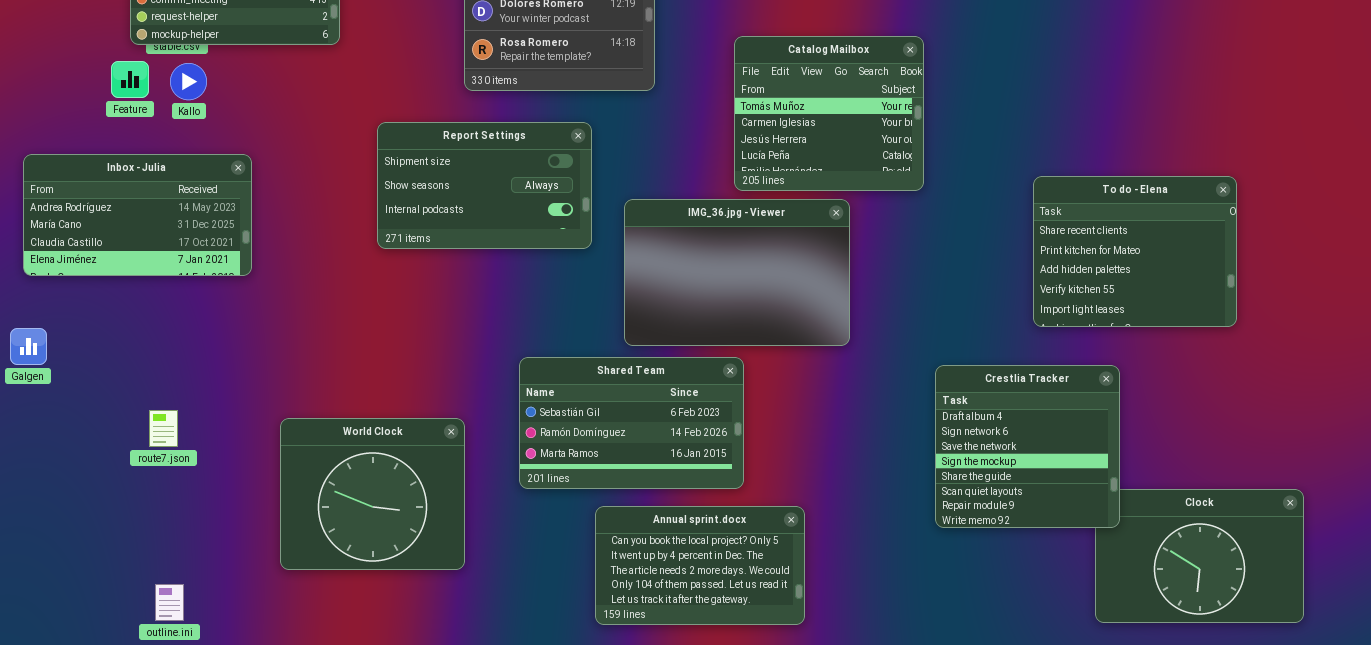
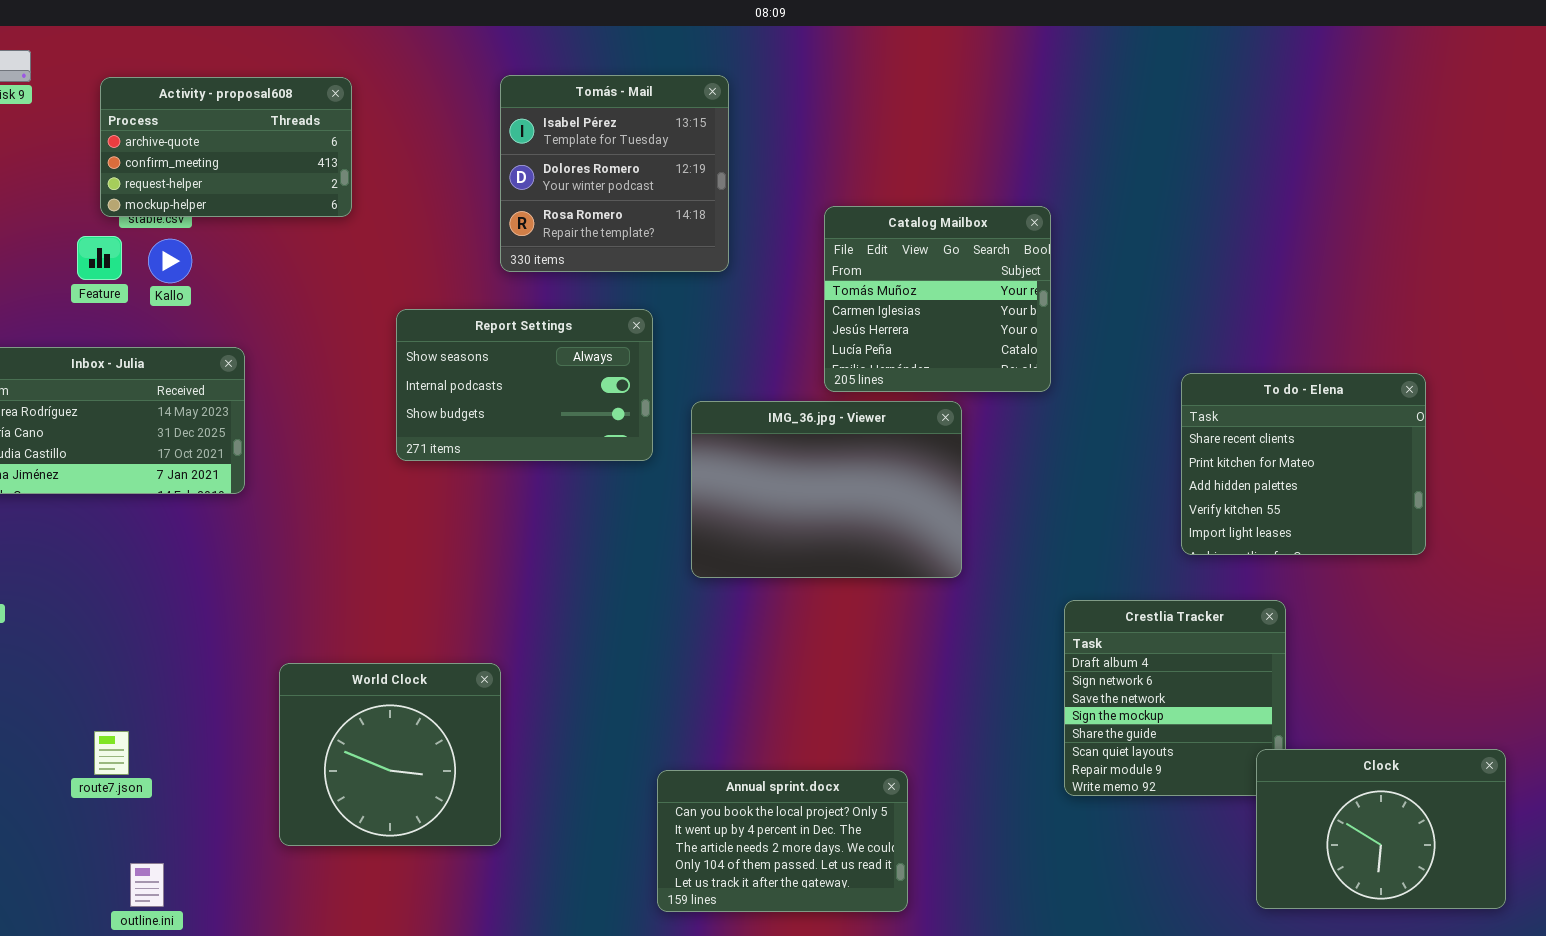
Report Settings: [377,122,592,249] -> [396,309,653,461], scrolled down 1 row
Shared Team: [519,357,744,489] -> none, closed
route7.json: [149,410,178,447] -> [94,731,129,775], moved
Clock: [1095,489,1304,623] -> [1256,749,1506,909], raised

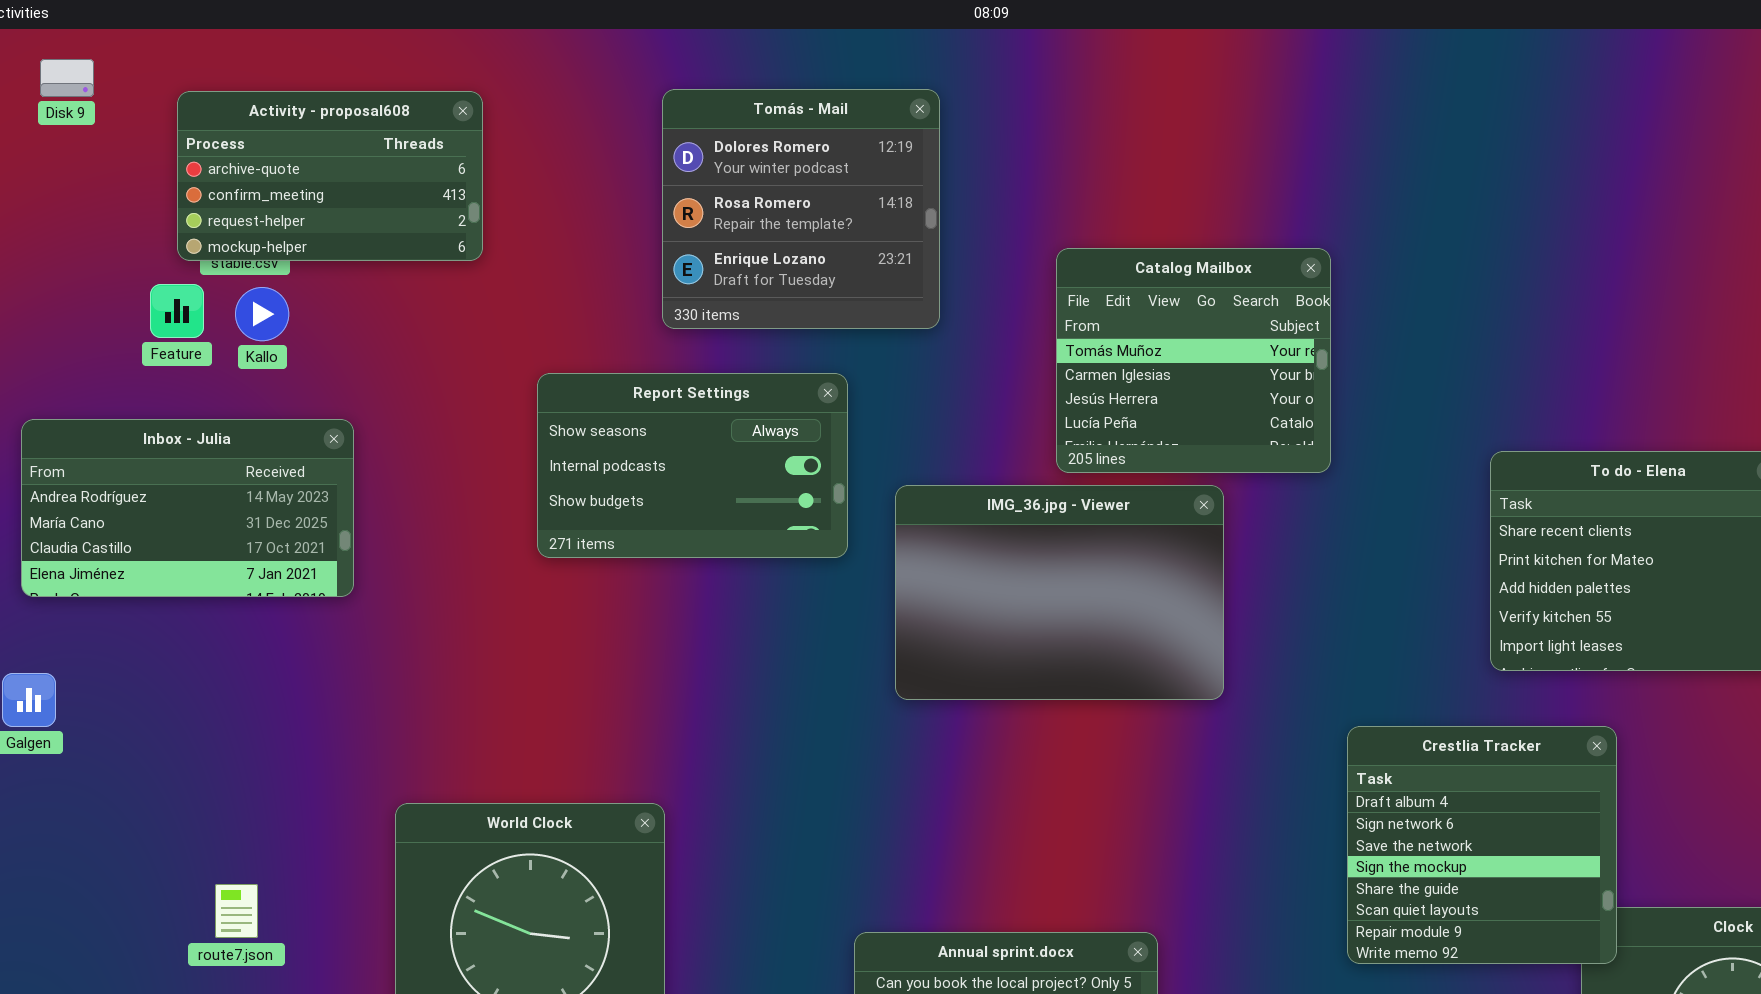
Tomás - Mail: [500,75,729,272] -> [662,89,940,329], scrolled down 1 row
Crestlia Tracker: [1064,600,1286,796] -> [1347,726,1617,964], raised
route7.json: [94,731,129,775] -> [215,884,258,938], moved

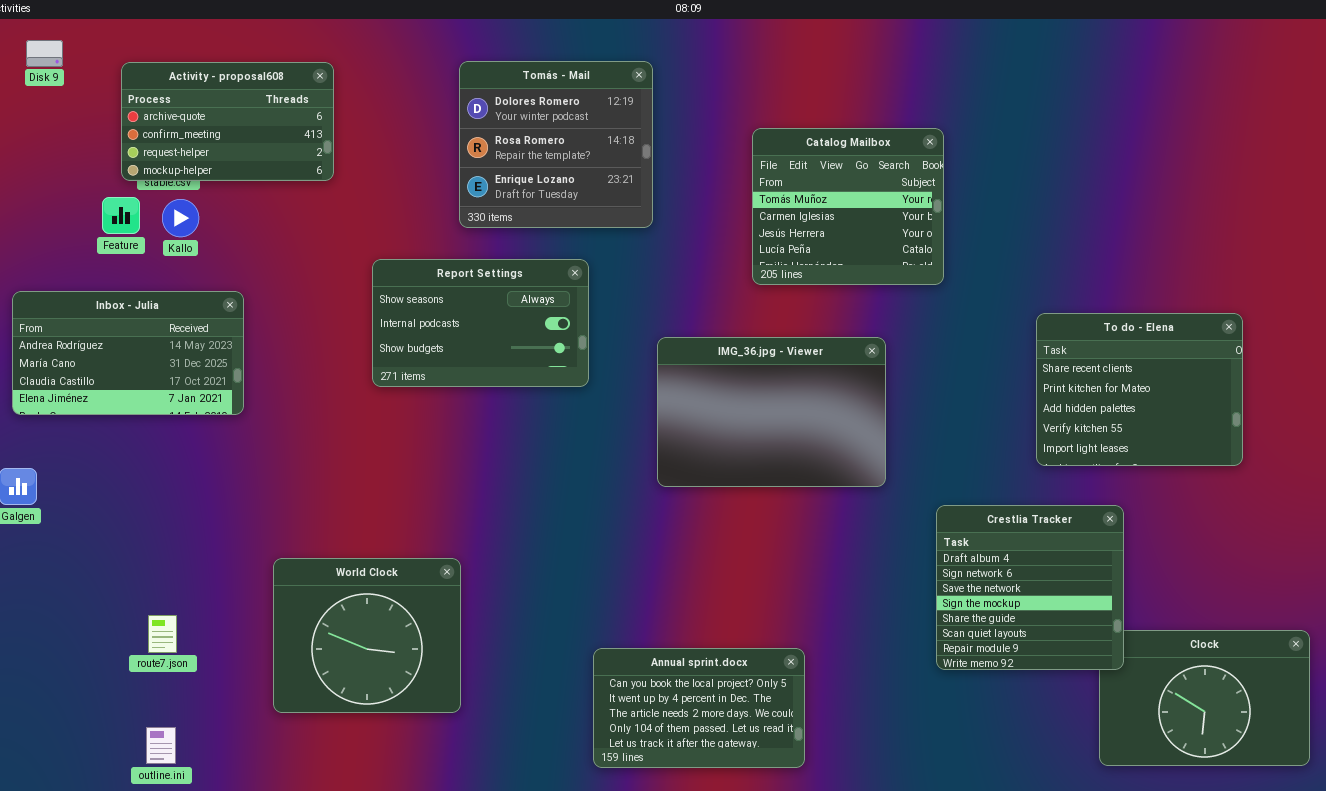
Catalog Mailbox: [1056,248,1331,473] -> [752,128,944,285], moved
IMG_36.jpg - Viewer: [895,485,1224,700] -> [657,337,886,487], moved

